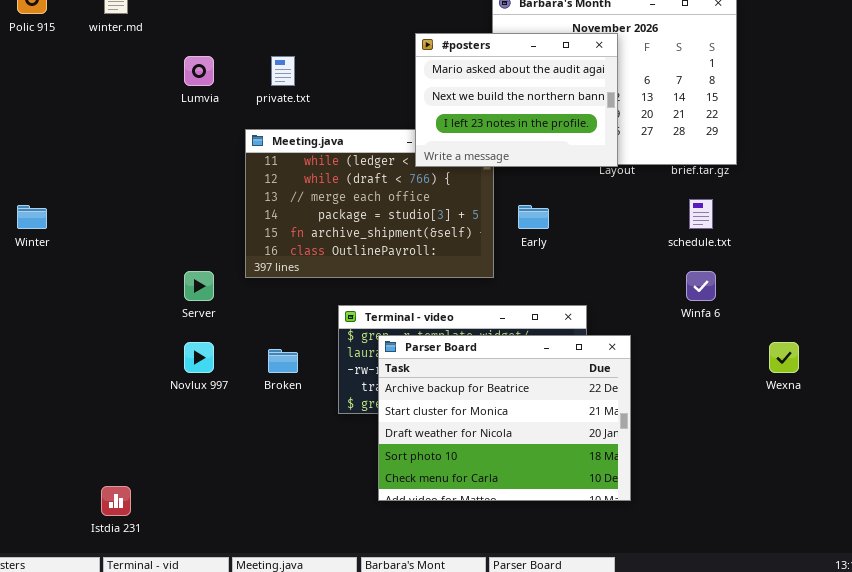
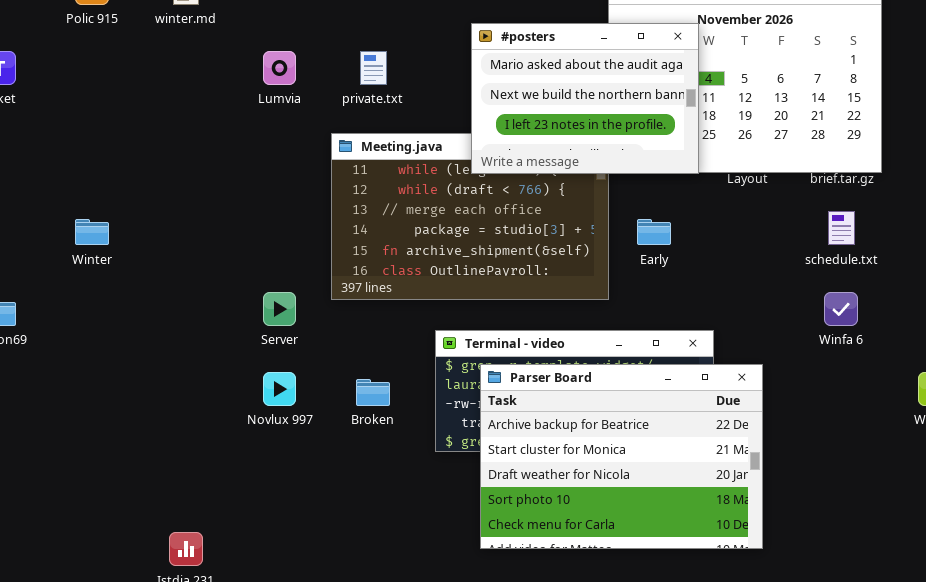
#posters: [415,33,618,167] -> [471,23,699,174], moved

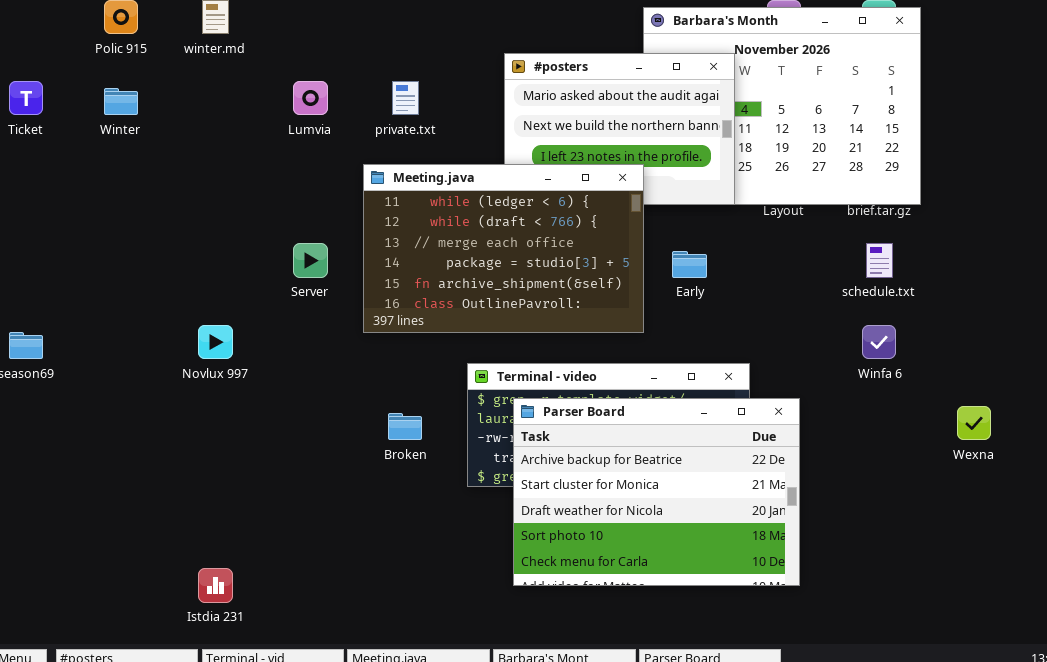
Meeting.java: [331,133,609,300] -> [363,164,644,333], raised
Winter: [75,219,109,245] -> [104,88,138,115], moved
Server: [263,292,296,326] -> [293,243,328,278], moved
Novlux 997: [263,372,296,406] -> [198,325,233,359], moved

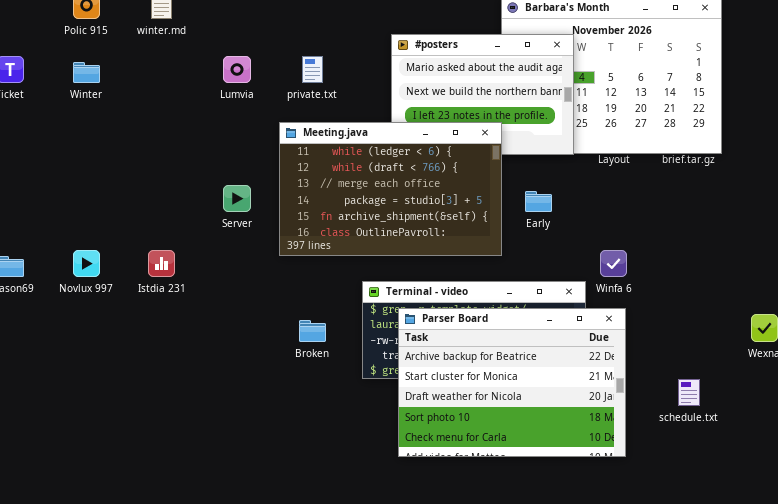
schedule.txt: [866,243,893,278] -> [678,379,700,406], moved
Novlux 997: [198,325,233,359] -> [73,250,100,277], moved
Winfa 6: [862,325,896,359] -> [600,250,627,277], moved
Istdia 231: [198,568,233,603] -> [148,250,175,277], moved

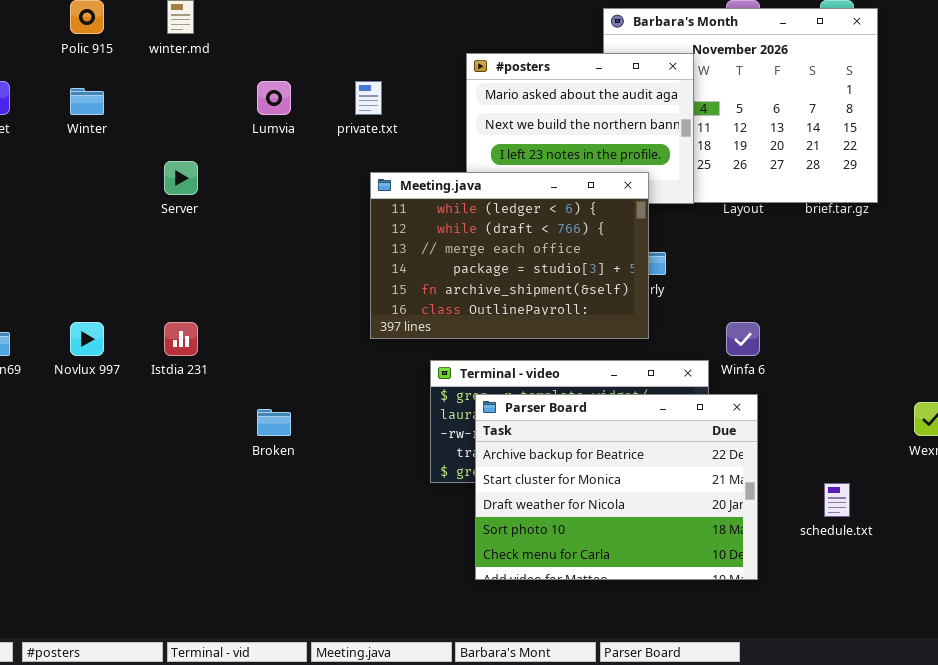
Meeting.java: [279,122,502,256] -> [370,172,649,339], moved
Server: [223,185,251,212] -> [164,161,198,195], moved
Broken: [299,320,326,342] -> [257,409,291,436], moved

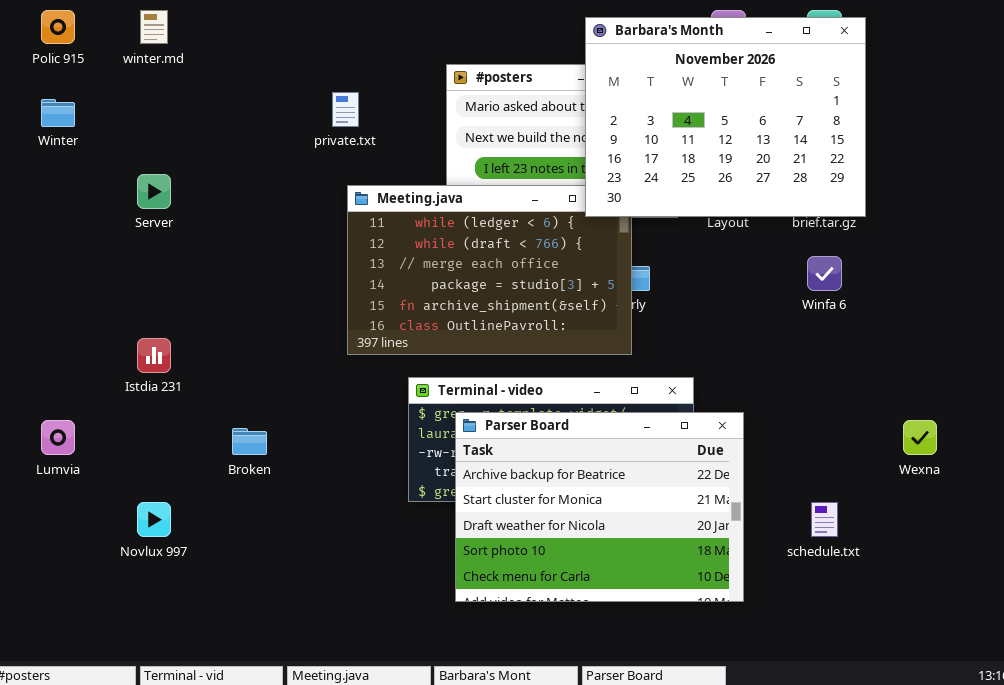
Barbara's Month: [603,8,878,203] -> [585,17,866,217], raised
Lumvia: [257,81,291,115] -> [41,420,75,455], moved
Novlux 997: [70,322,104,356] -> [137,502,171,537], moved
Winfa 6: [726,322,760,356] -> [807,256,842,291], moved

